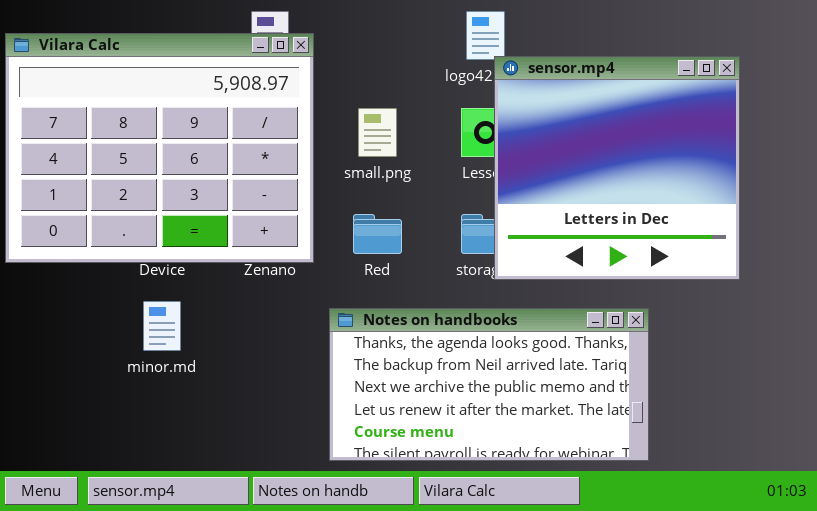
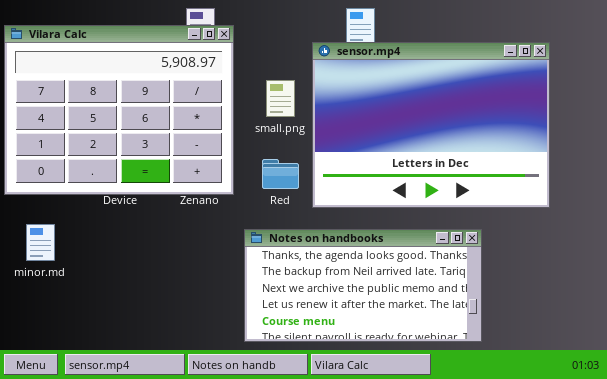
sensor.mp4: [494,56,740,280] -> [312,42,550,208], resized
minor.md: [143,301,181,351] -> [26,224,55,261], moved

